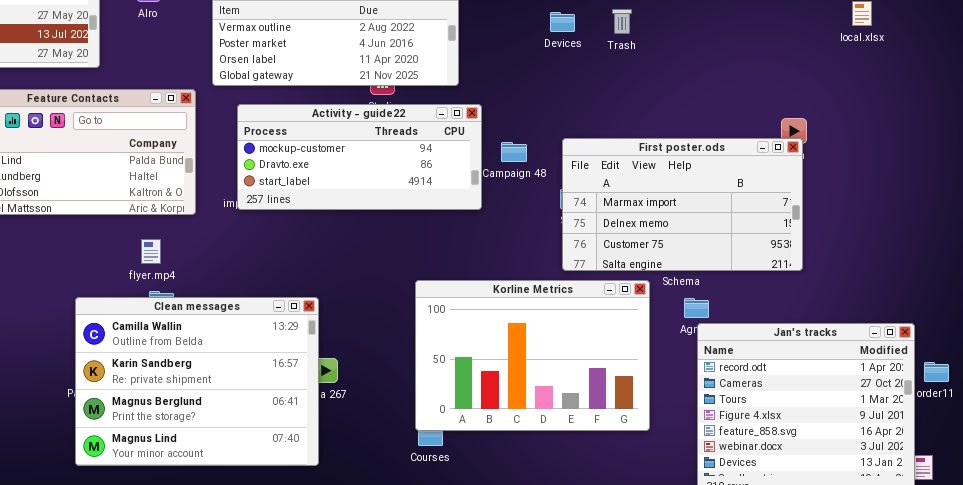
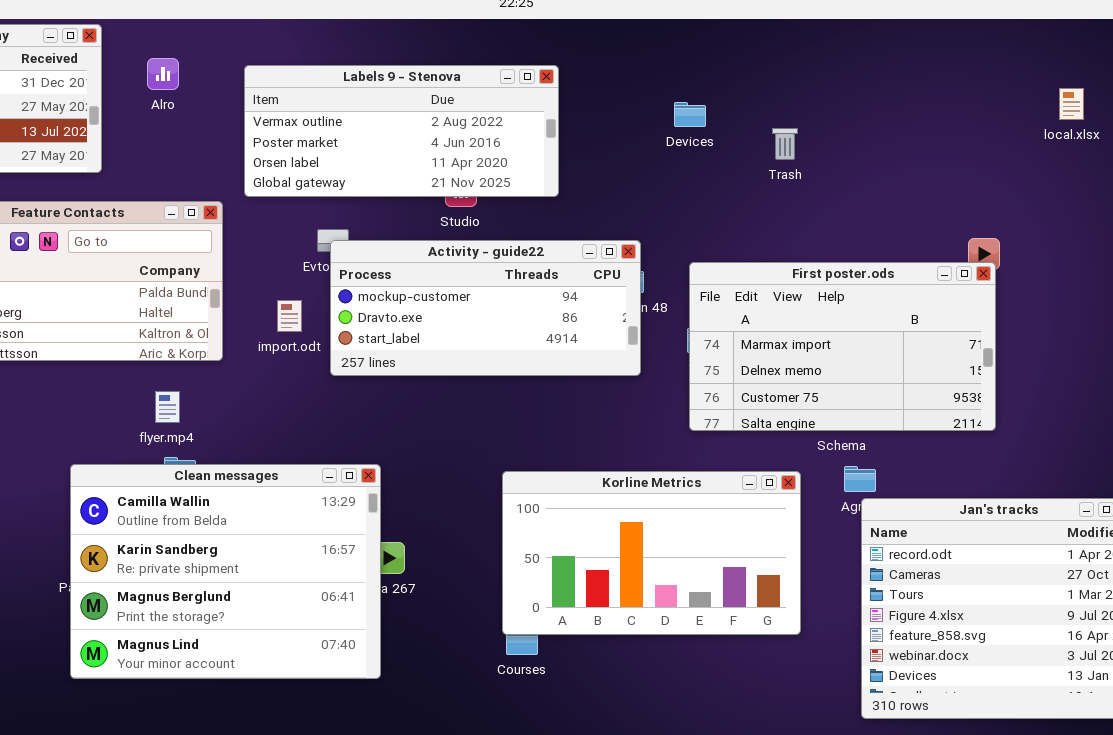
Trash: [612,9,632,34] -> [772,128,798,160], moved
Activity - guide22: [237,104,482,210] -> [330,240,641,376], moved
Korline Metrics: [415,280,650,431] -> [502,471,801,635], resized

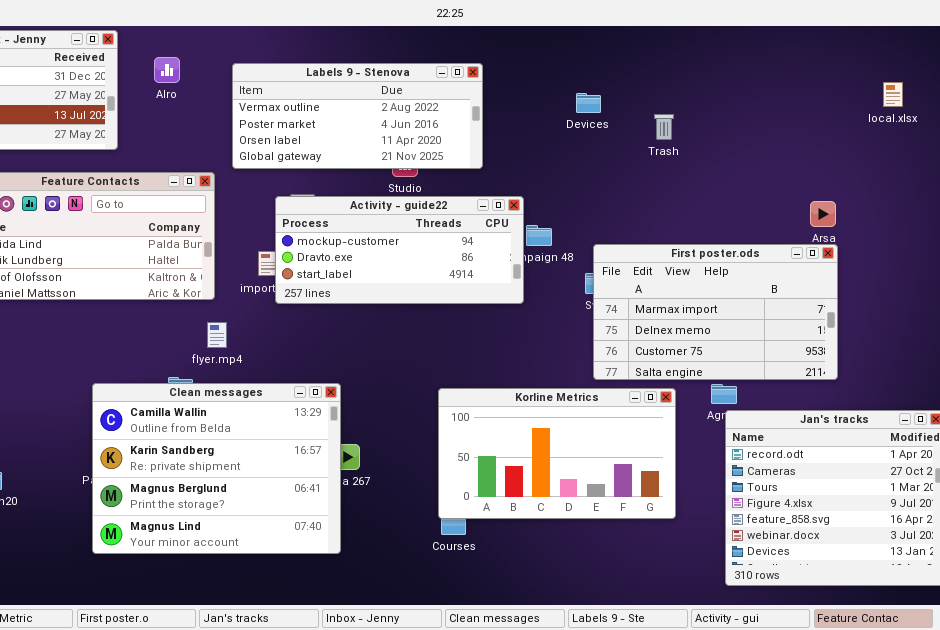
Activity - guide22: [330,240,641,376] -> [275,196,524,304], moved
First poster.ods: [689,262,996,431] -> [593,244,838,380], moved
flyer.mp4: [155,391,180,423] -> [207,322,227,348], moved

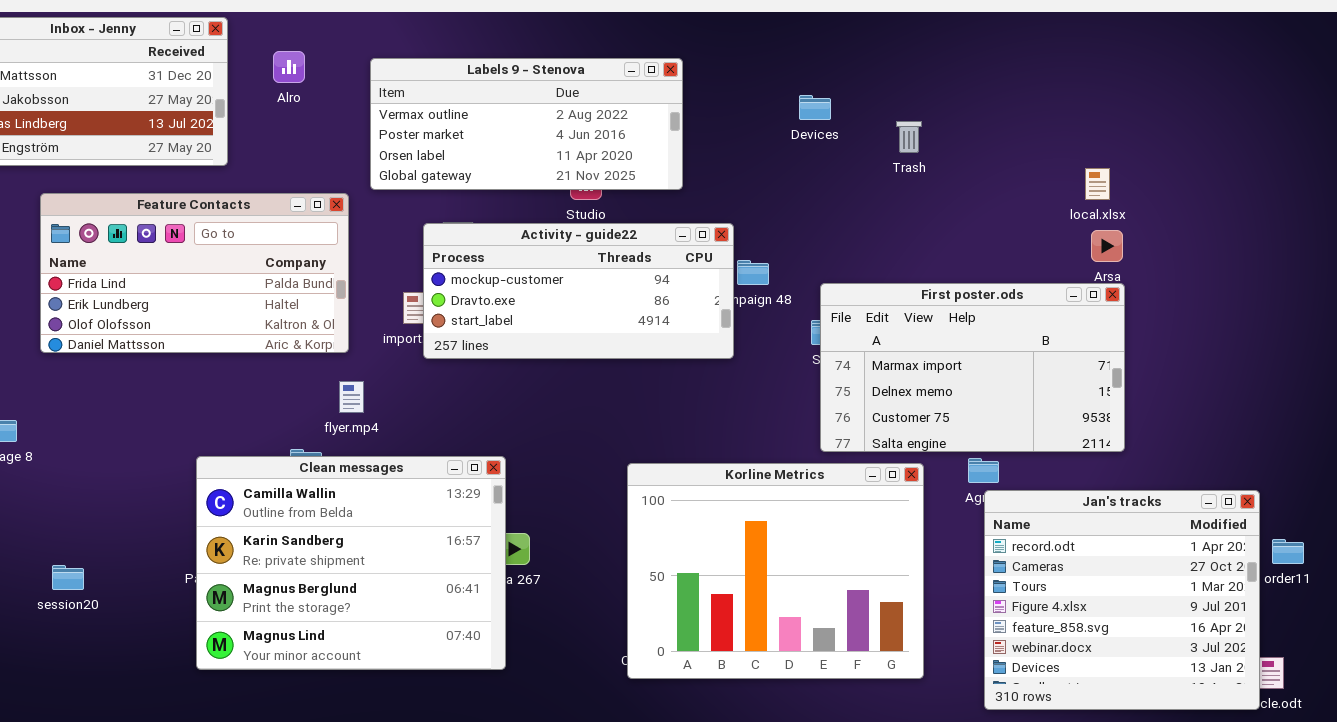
local.xlsx: [883,82,903,107] -> [1085,168,1110,200], moved
Korline Metrics: [438,388,676,519] -> [627,463,924,679], resized

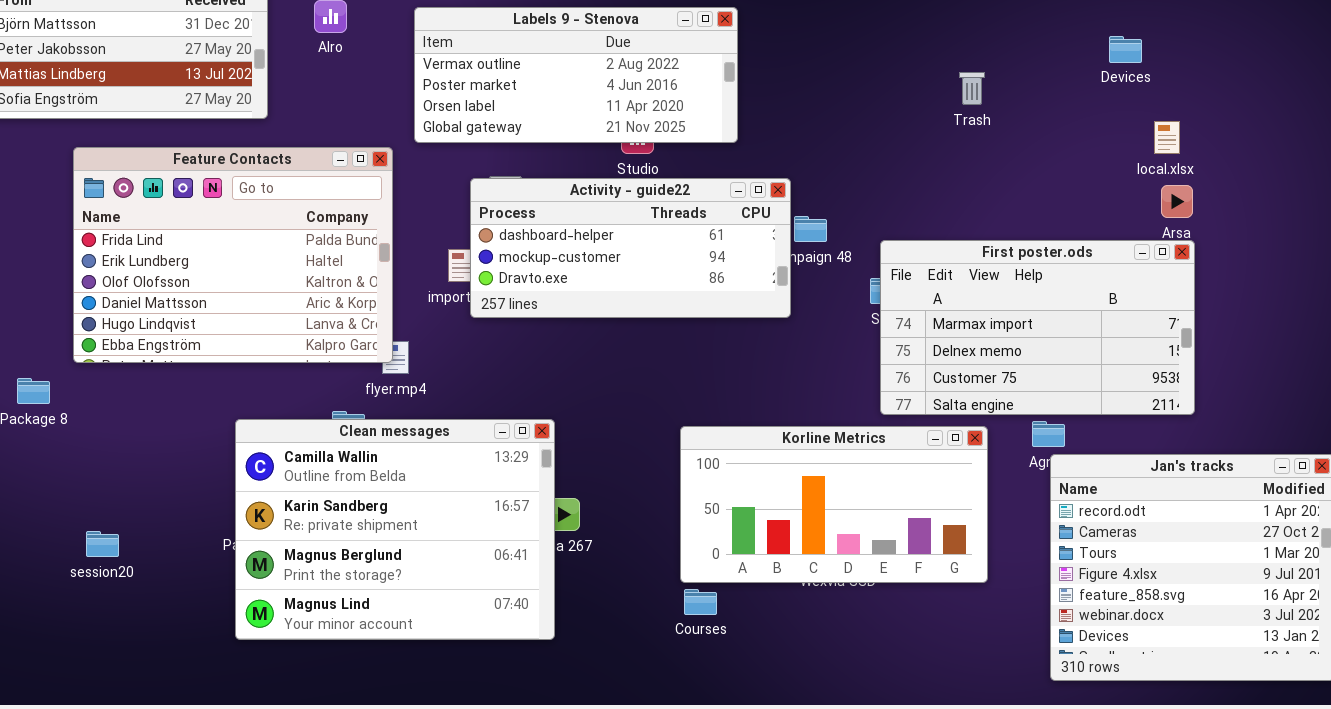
Devices: [799,95,831,120] -> [1109,36,1142,63], moved
Feature Contacts: [40,193,349,353] -> [73,147,393,363], resized
Activity - guide22: [423,223,734,359] -> [470,178,791,318], scrolled up 1 row
Korline Metrics: [627,463,924,679] -> [680,426,988,583], resized

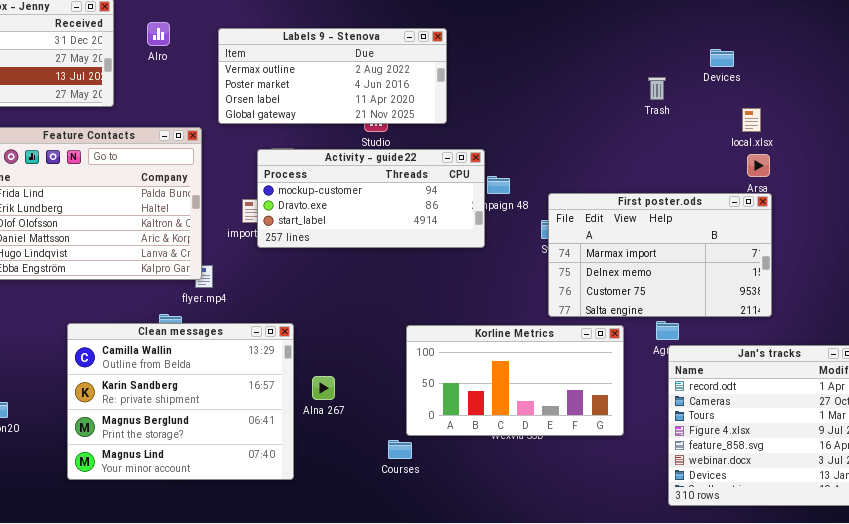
Trash: [959,72,985,105] -> [648,77,666,100], moved
Activity - guide22: [470,178,791,318] -> [257,149,485,248], scrolled down 1 row
Clean messages: [235,419,555,640] -> [67,323,294,480], moved
Courses: [684,589,717,615] -> [388,440,412,459], moved

